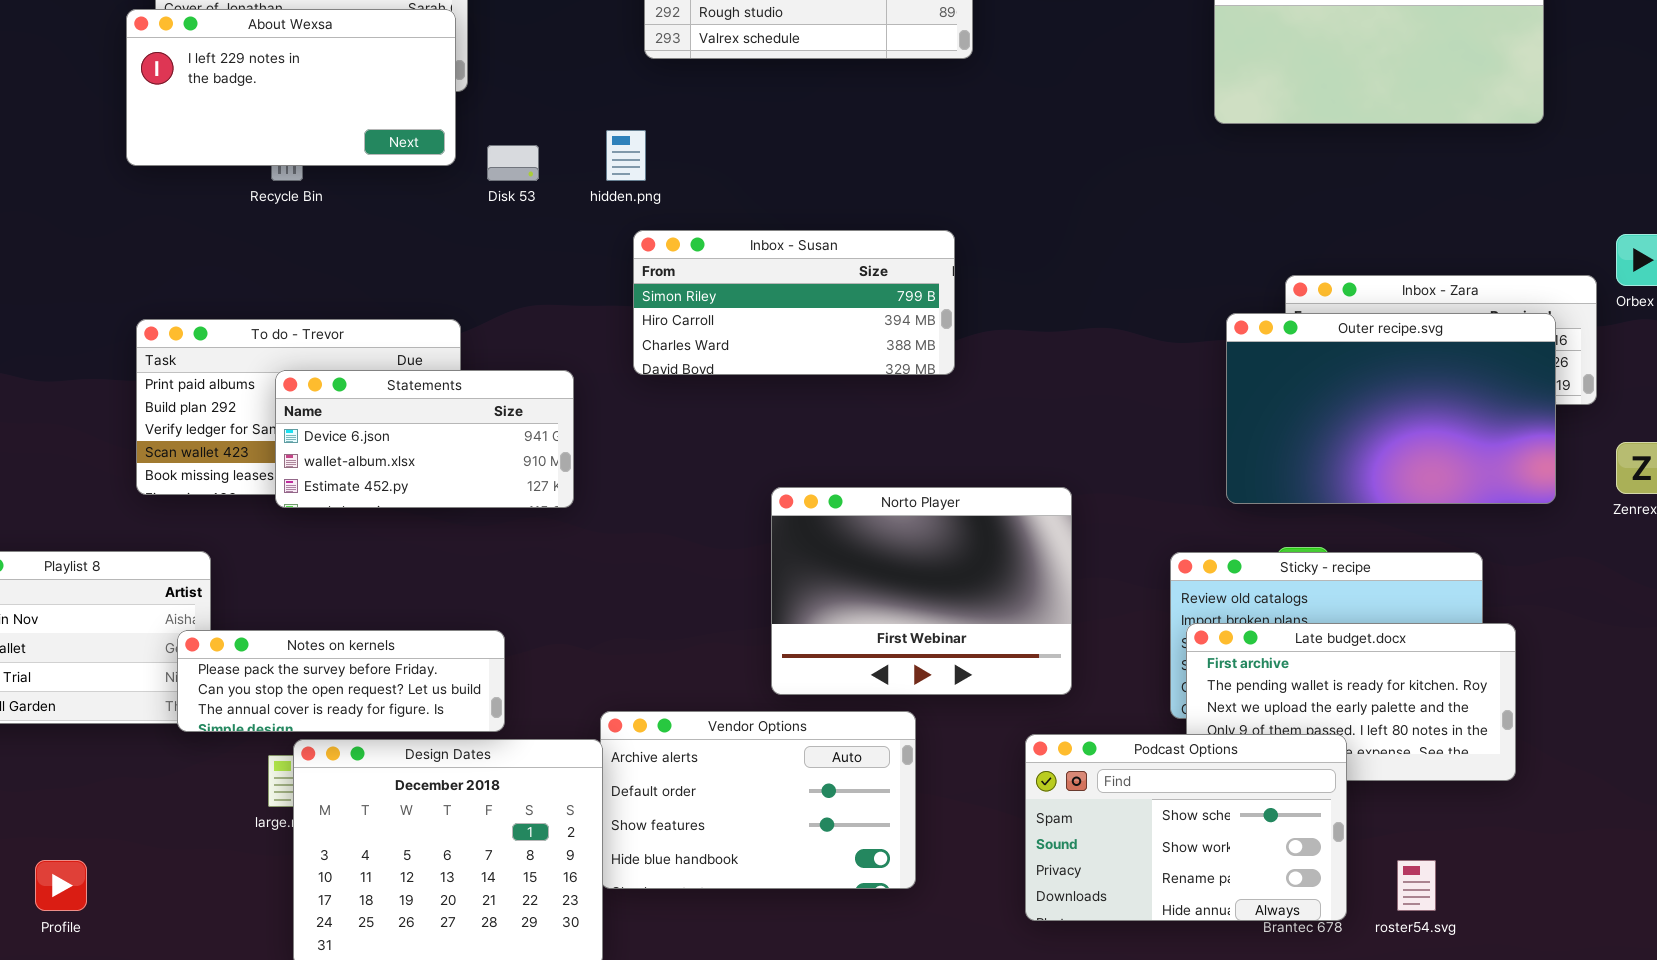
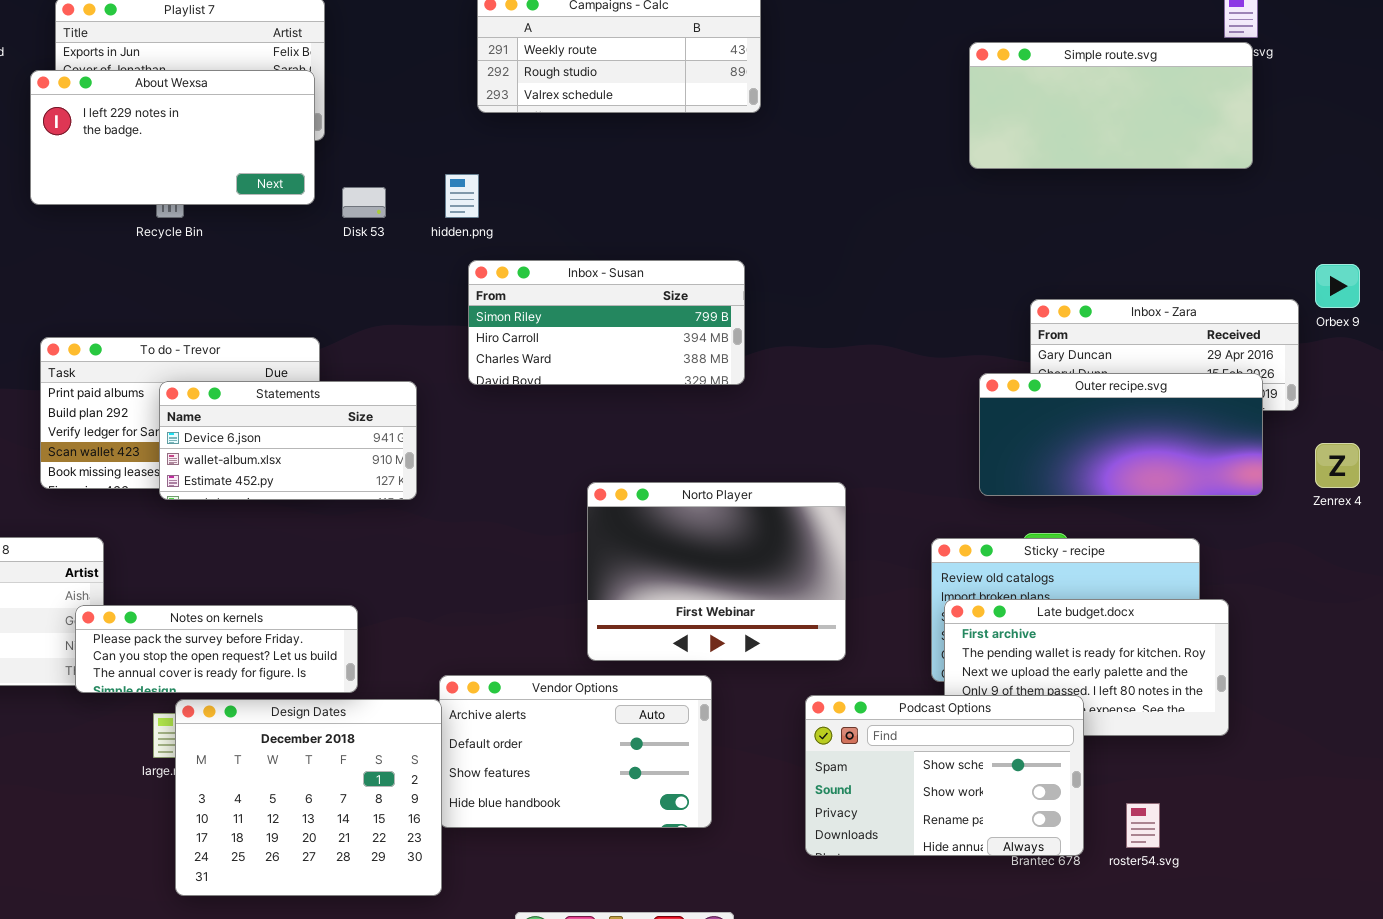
Outer recipe.svg: [1226,313,1556,504] -> [979,373,1263,496], resized

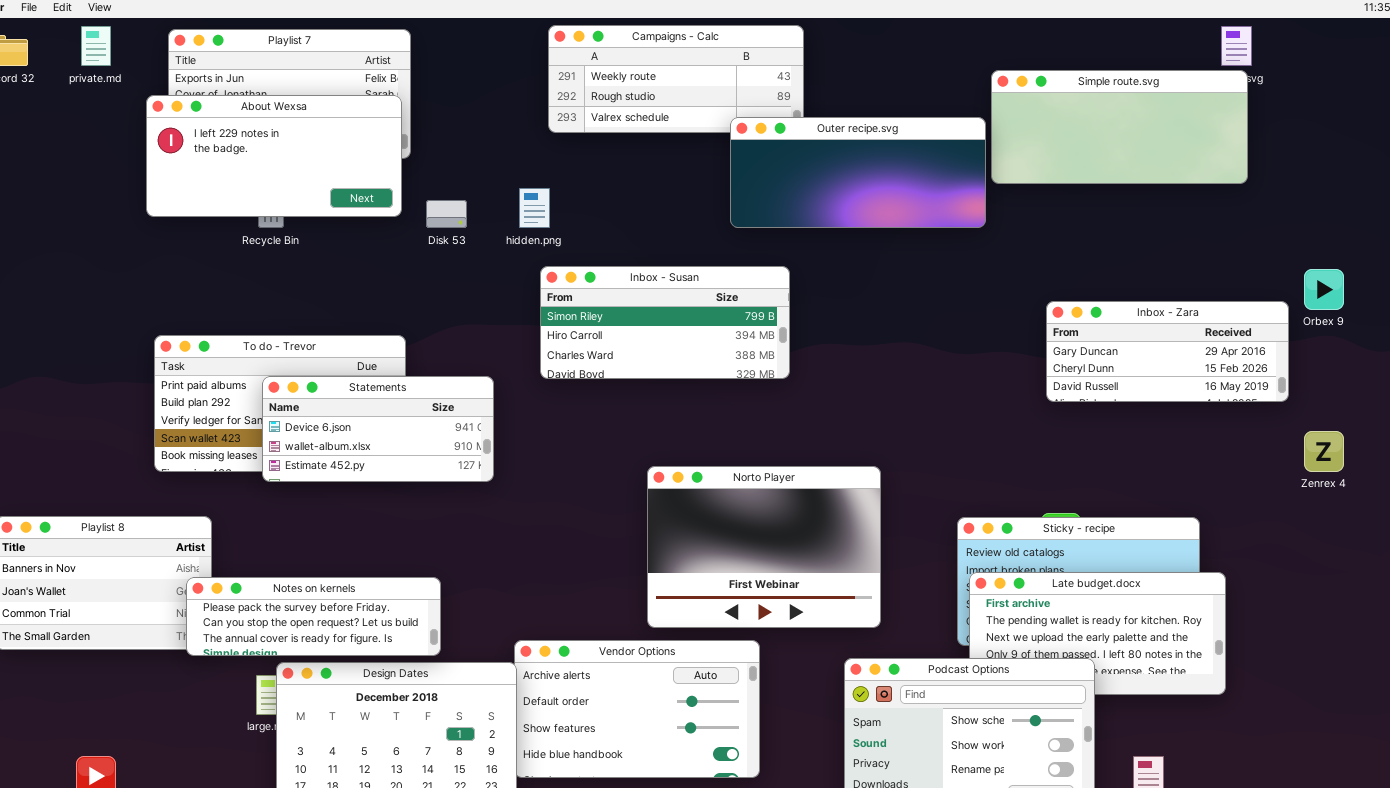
Outer recipe.svg: [979,373,1263,496] -> [730,117,986,228], moved

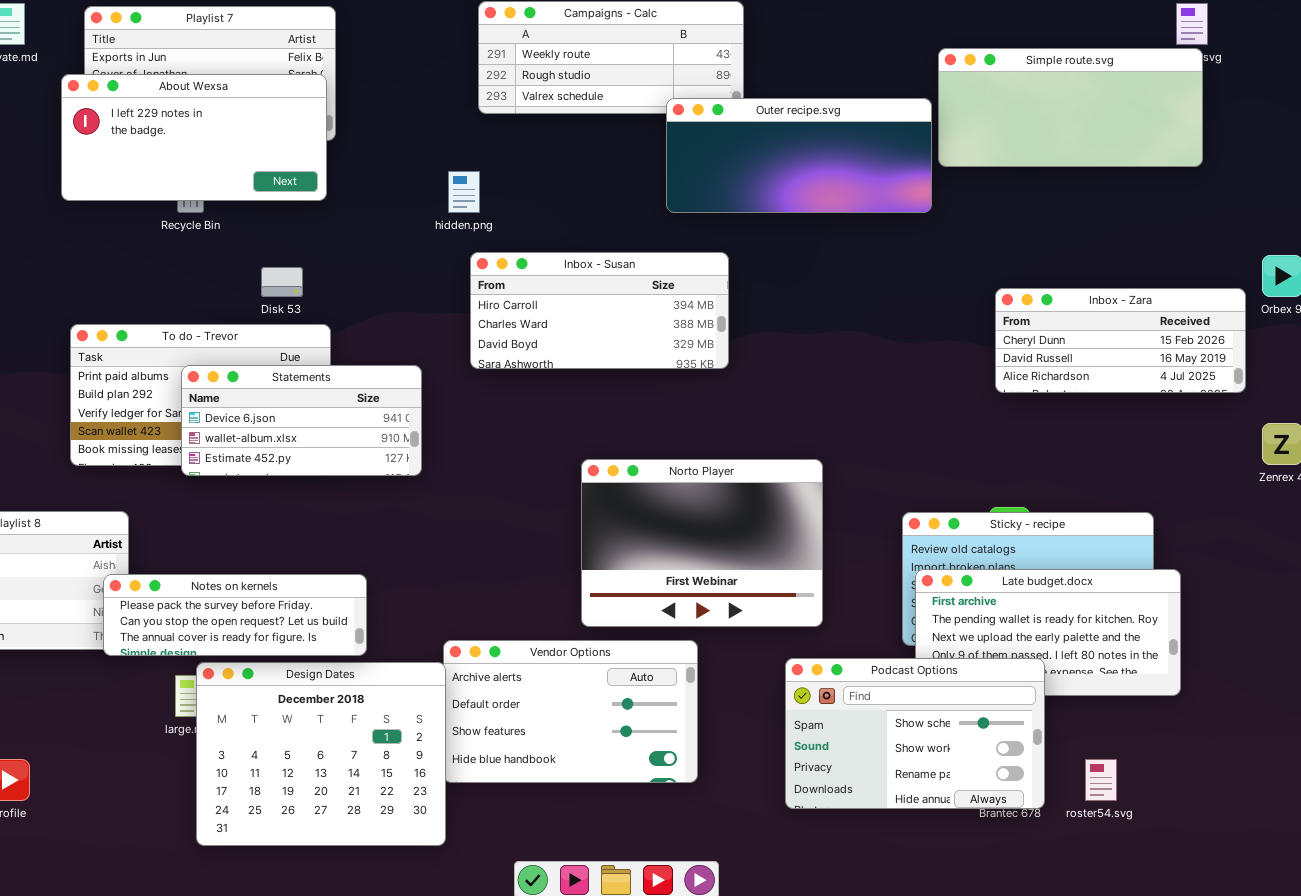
Disk 53: [426,200,467,228] -> [261,267,303,297], moved
Inbox - Susan: [540,266,790,379] -> [470,252,729,369], scrolled down 1 row
Inbox - Zara: [1046,301,1289,402] -> [995,288,1246,393], scrolled down 1 row

